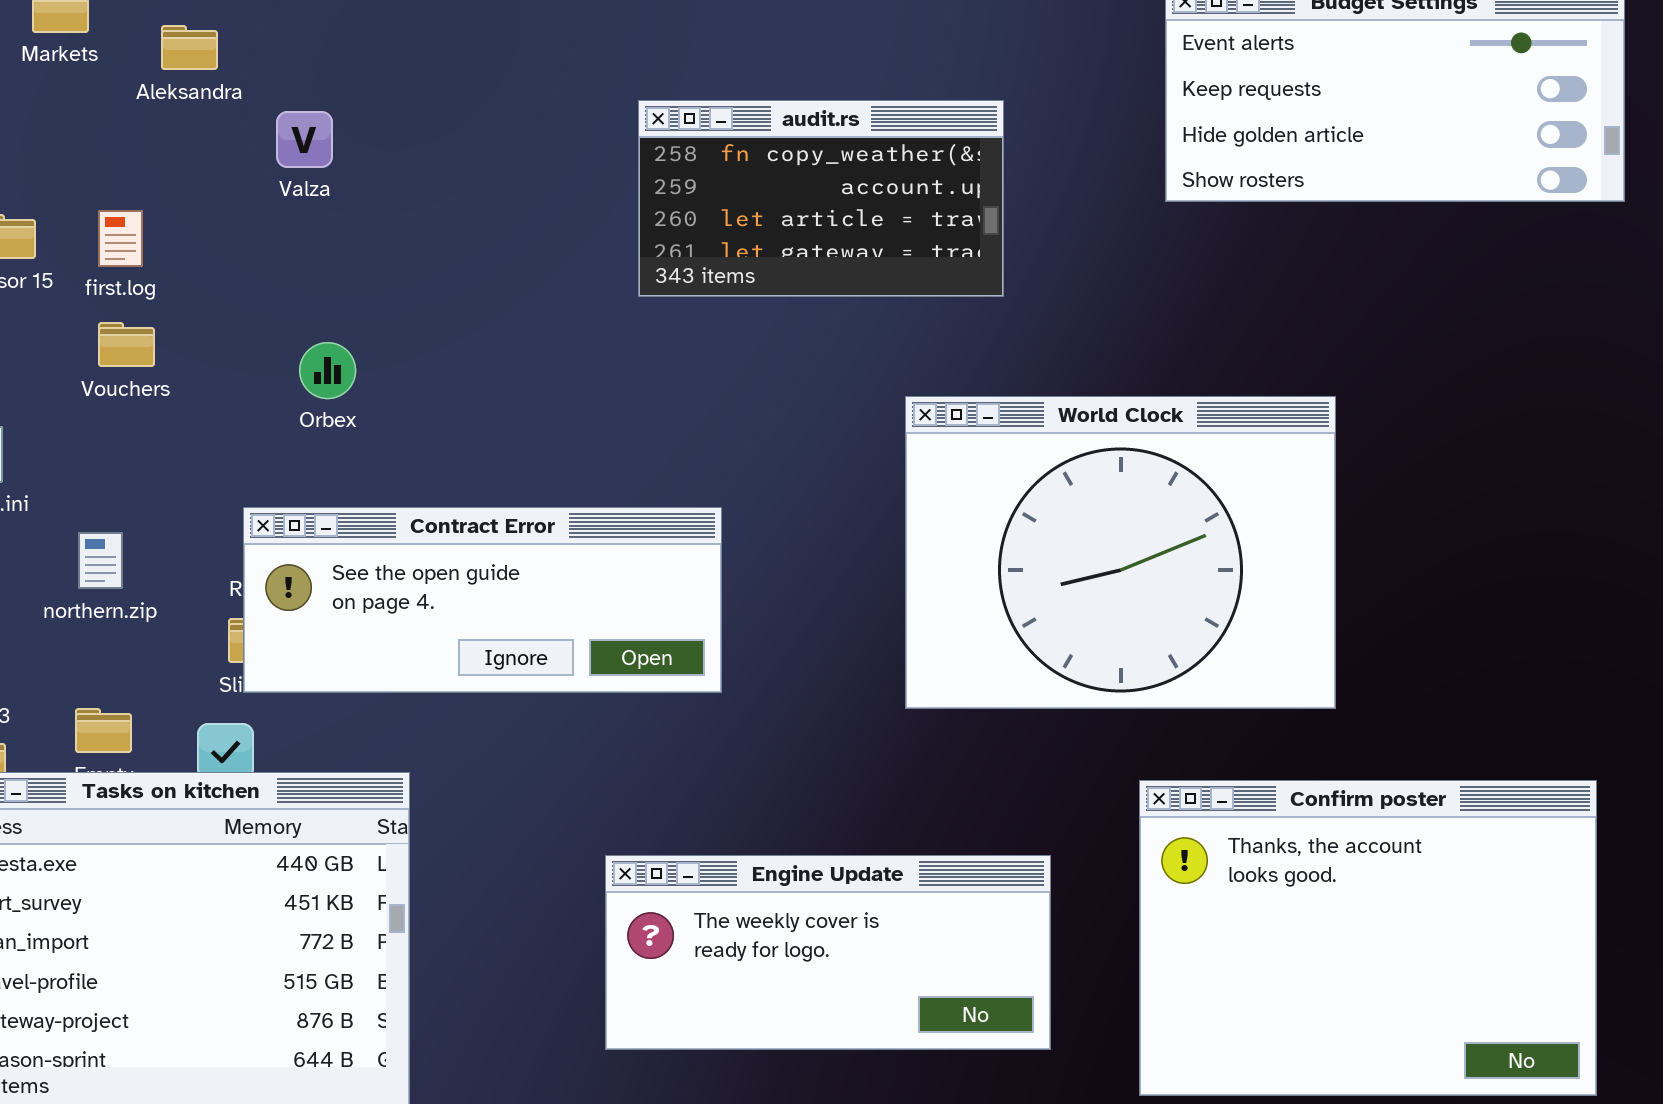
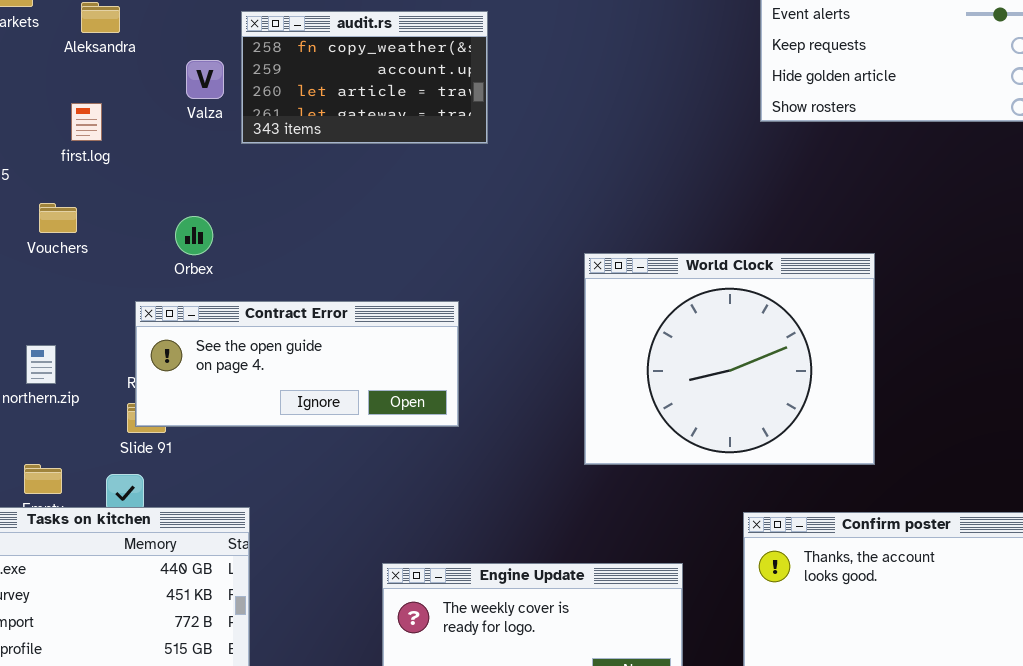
audit.rs: [638,100,1004,297] -> [241,11,488,144], moved
Valza: [276,111,333,168] -> [186,60,224,99], moved
first.log: [98,210,143,267] -> [71,103,102,141], moved
Contract Error: [243,507,722,693] -> [135,301,459,427], moved

